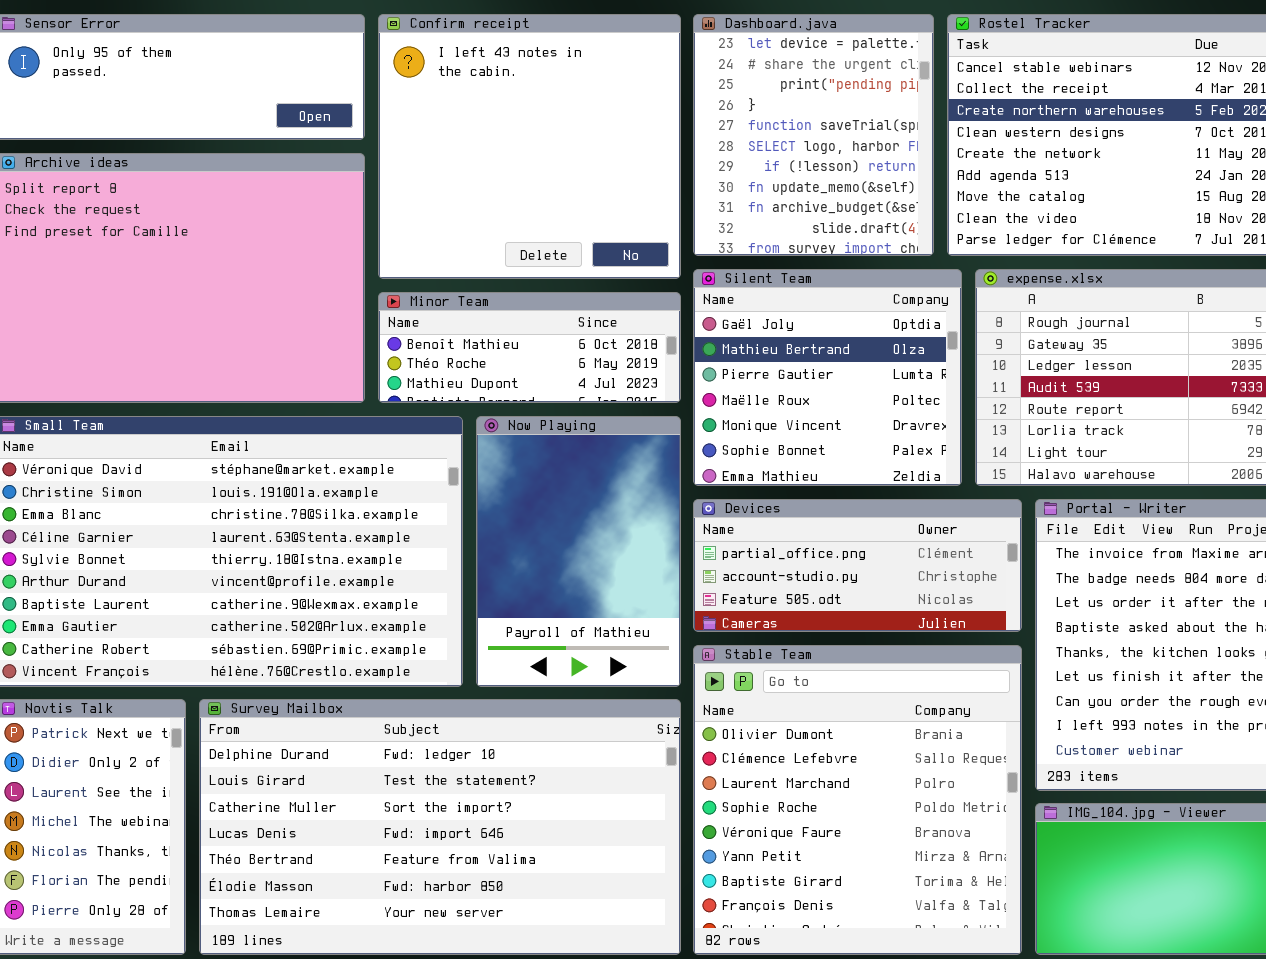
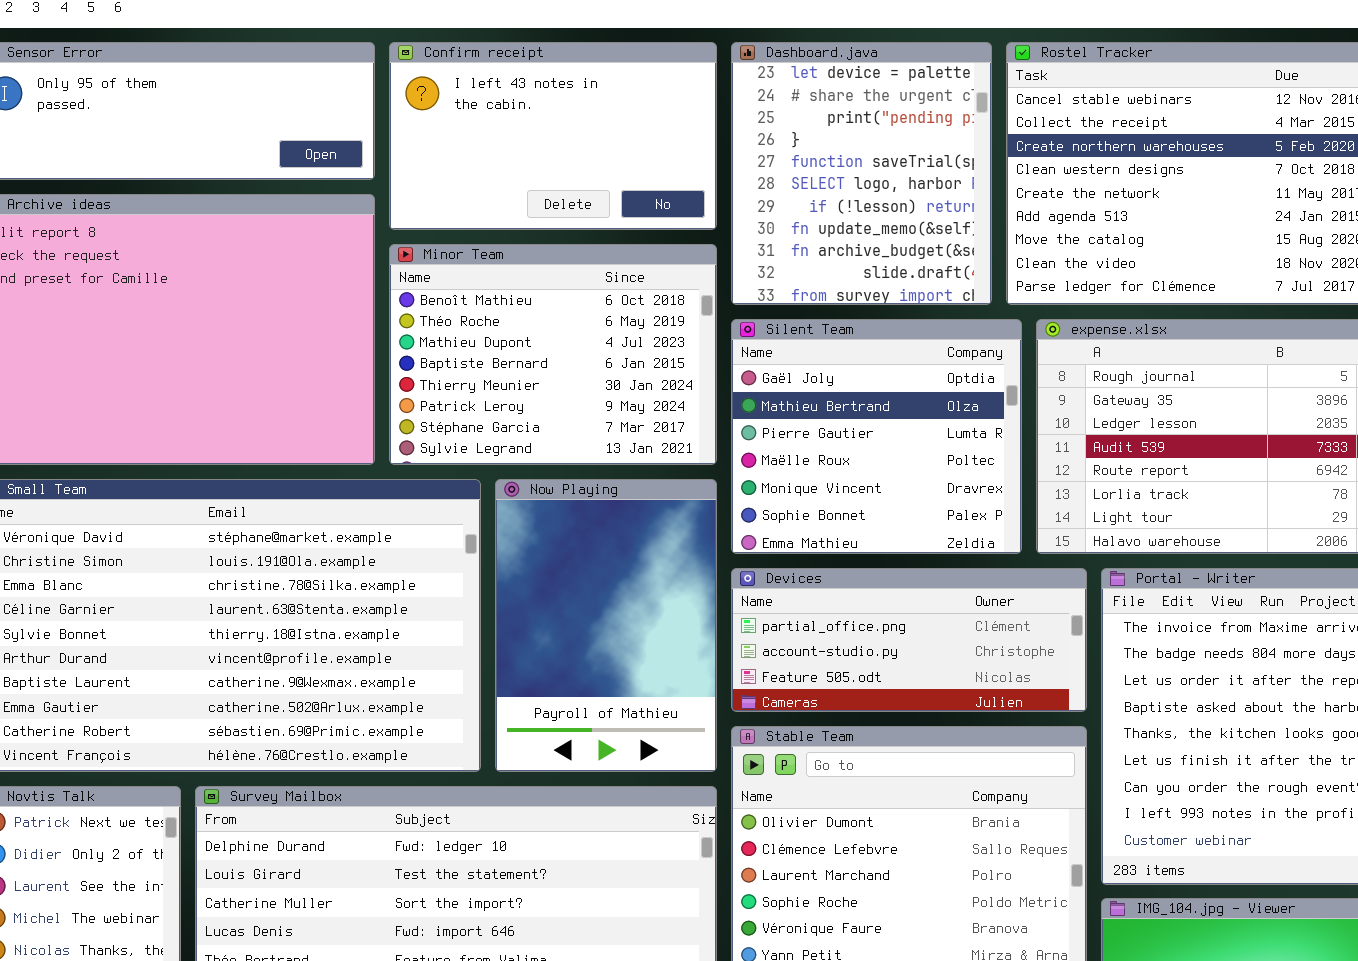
Confirm receipt: [378,14,681,279] -> [389,42,717,230], resized
Minor Team: [378,292,681,403] -> [389,244,717,465], resized

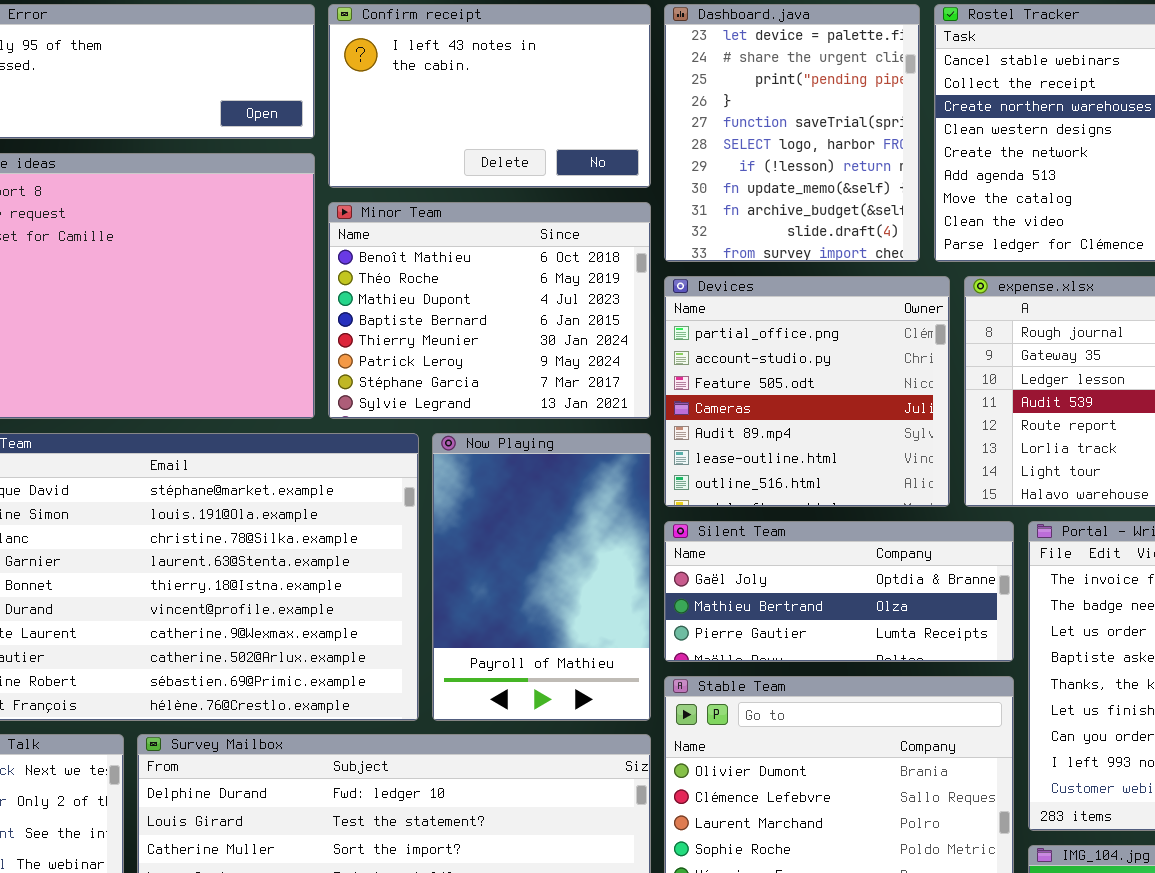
Silent Team: [731,319,1022,554] -> [664,521,1014,662], moved, resized
Devices: [731,568,1087,712] -> [664,276,950,507], moved, resized

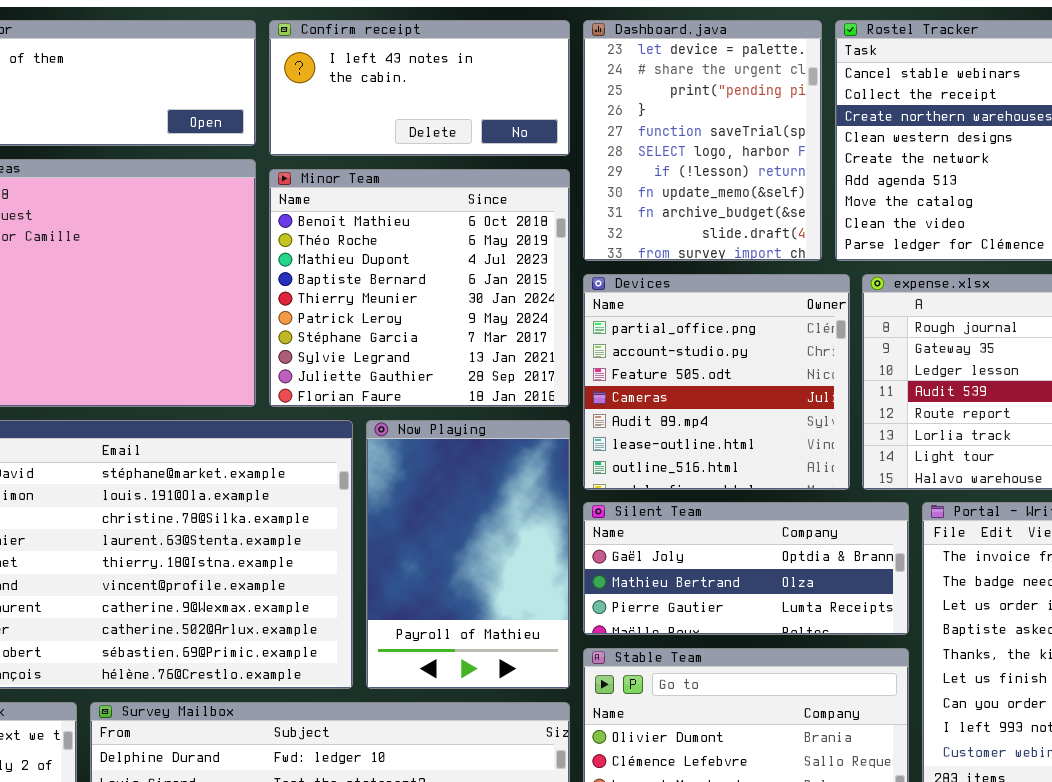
Confirm receipt: [328,4,651,188] -> [269,20,570,156], resized
Minor Team: [328,202,651,419] -> [269,169,570,407], resized

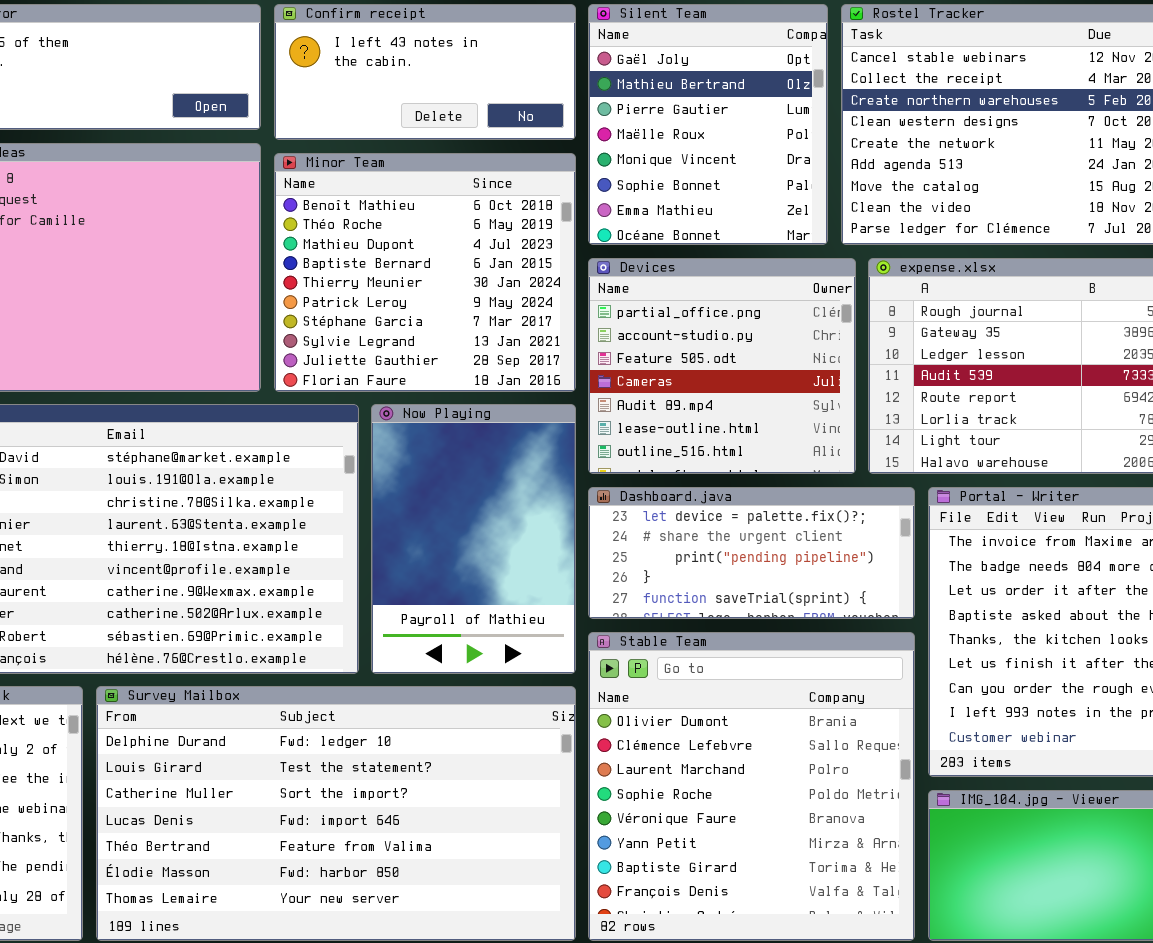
Dashboard.java: [583,20,822,261] -> [588,487,915,619], moved, resized
Silent Team: [583,502,909,635] -> [588,4,828,245], moved, resized

